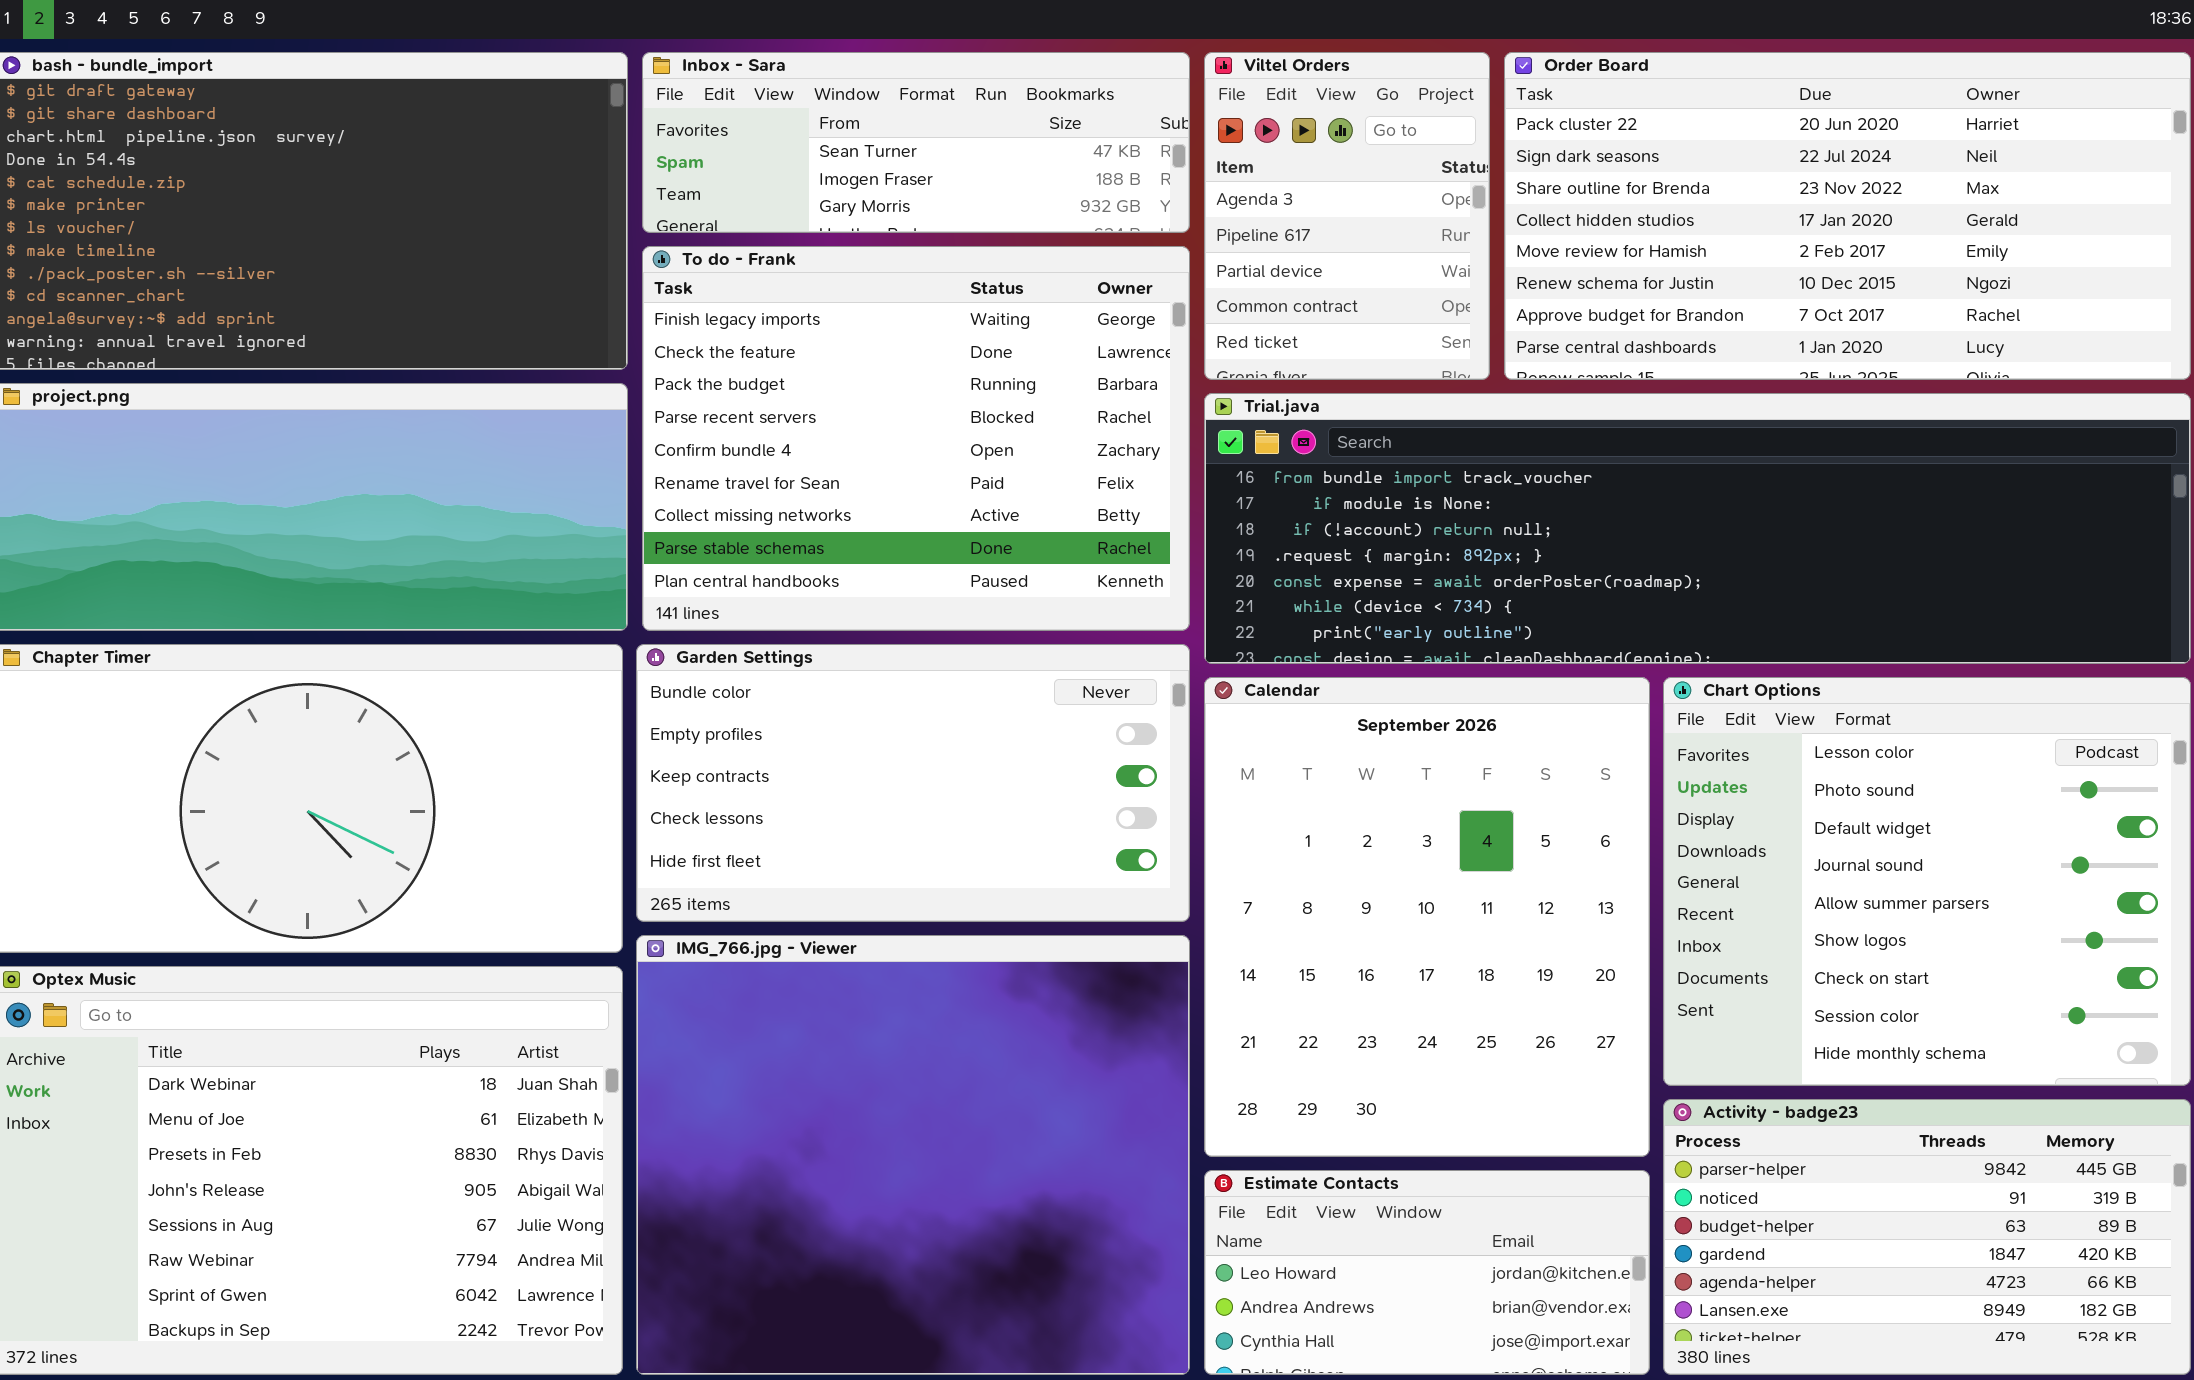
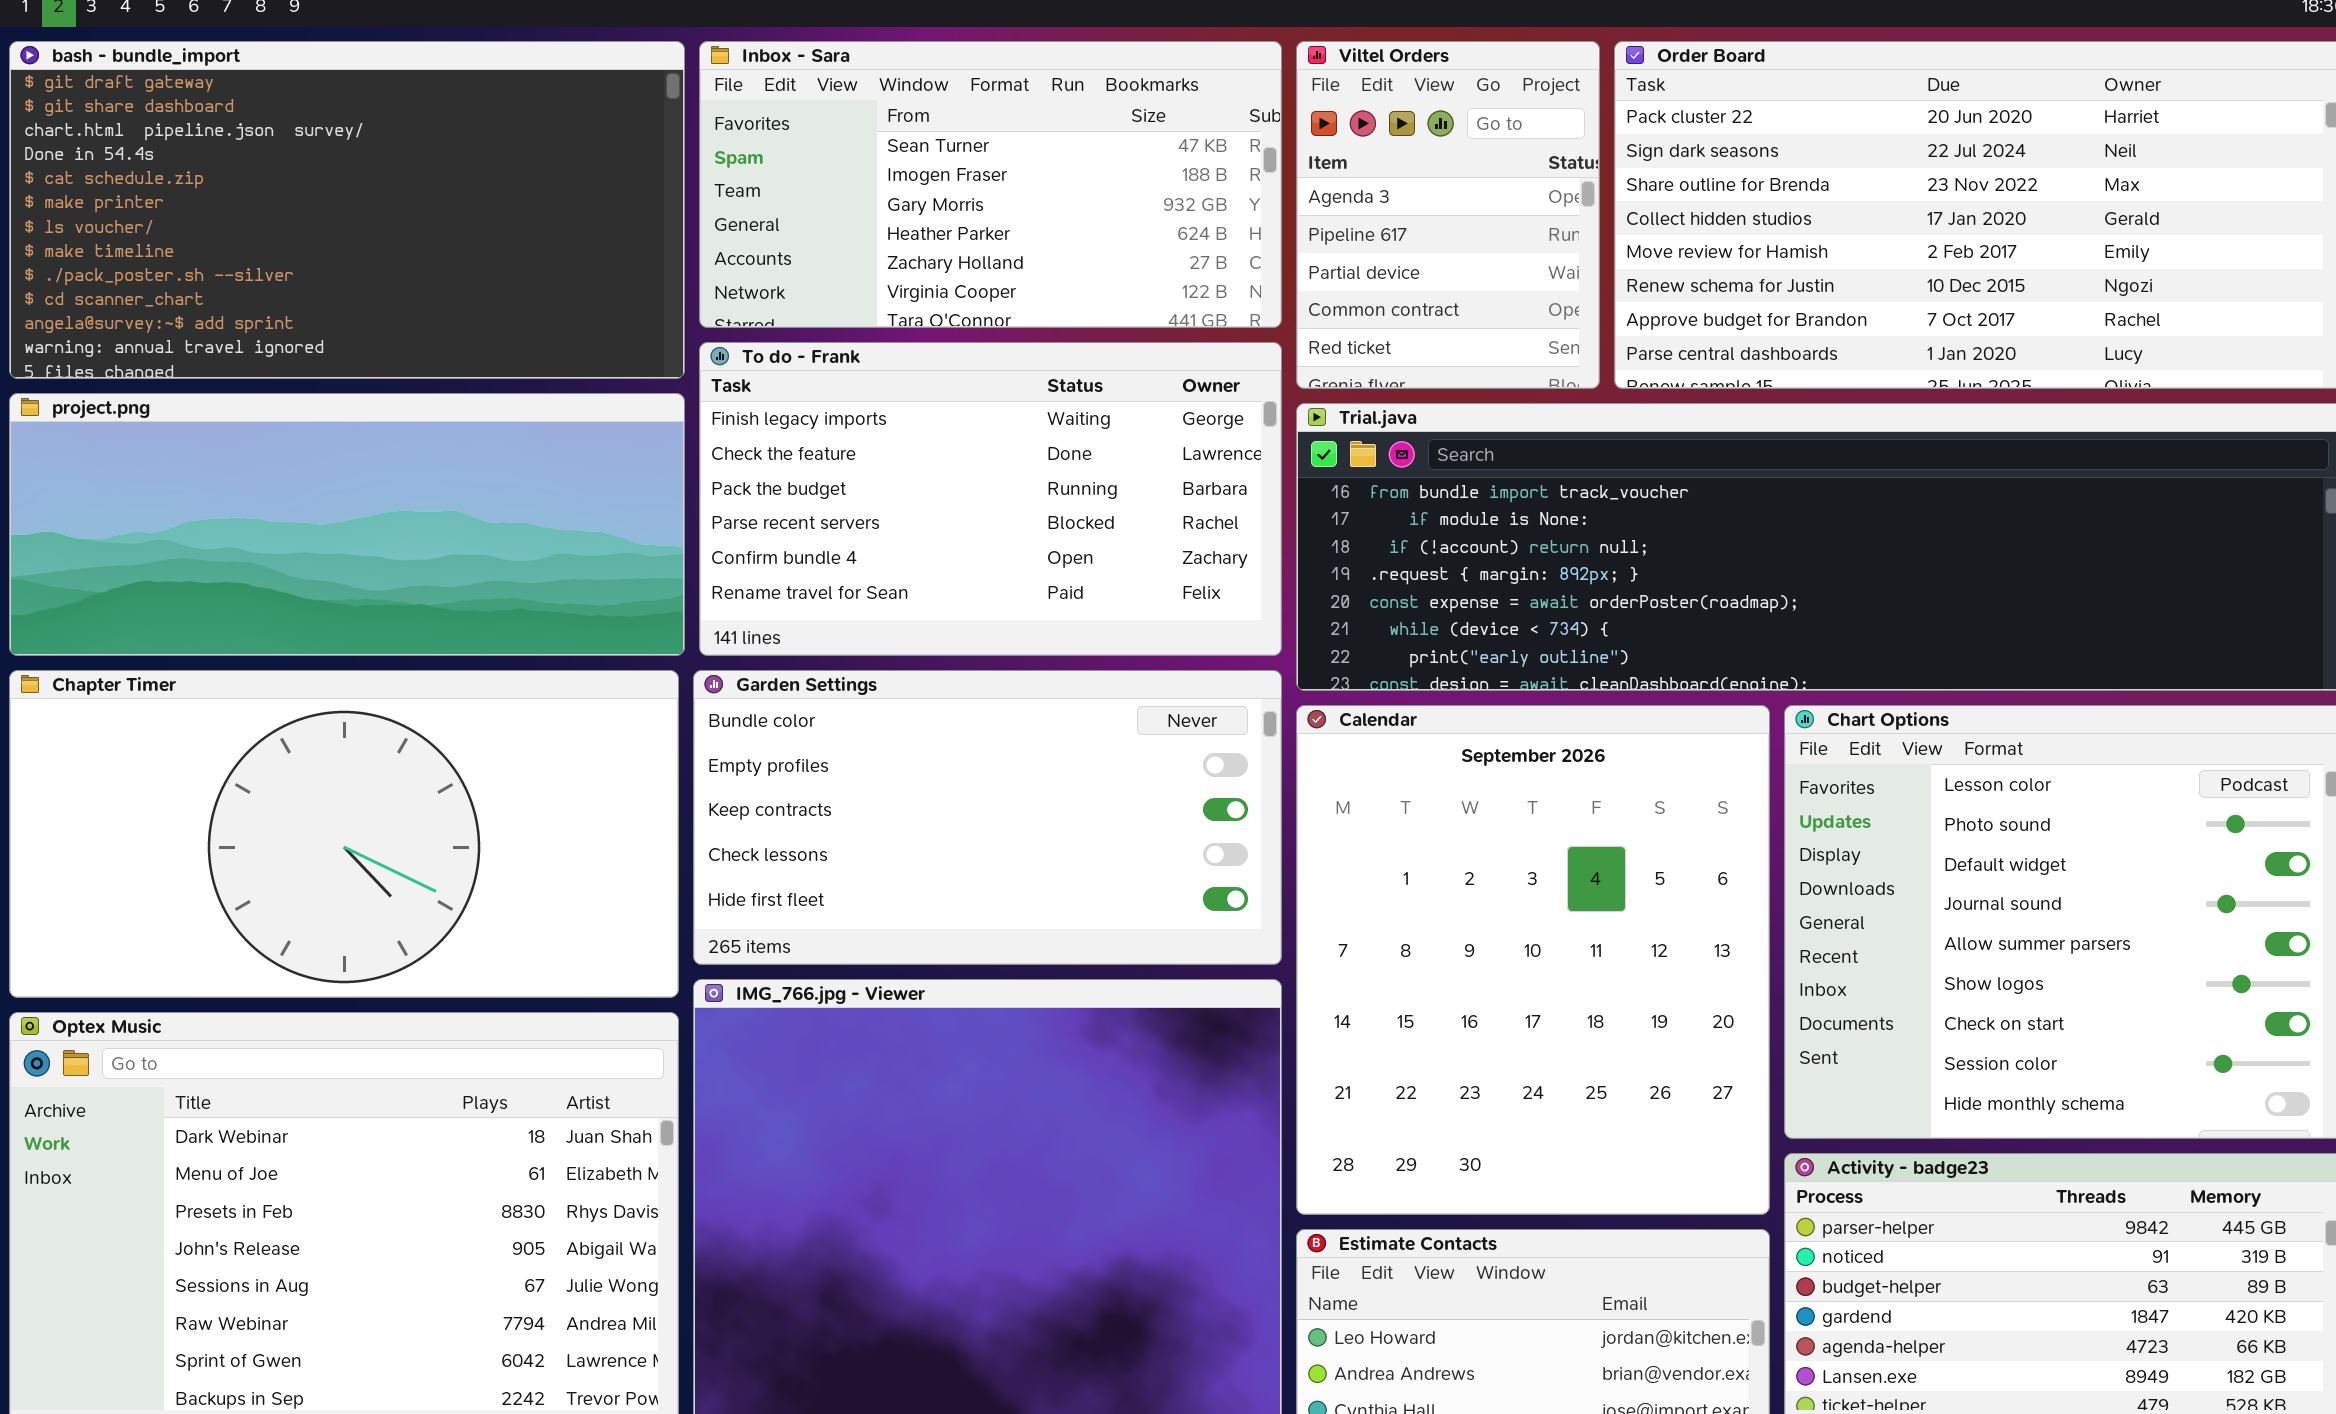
Inbox - Sara: [642,52,1190,233] -> [699,41,1282,328], resized
To do - Frank: [642,246,1190,631] -> [699,342,1282,656], resized

